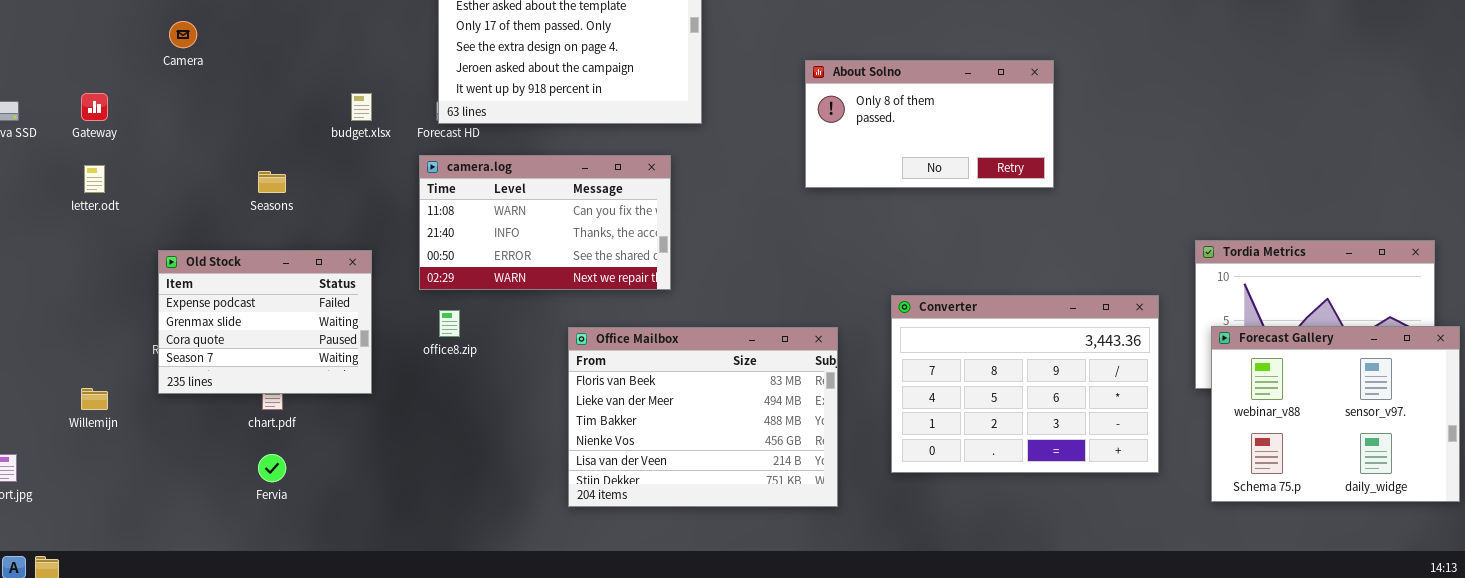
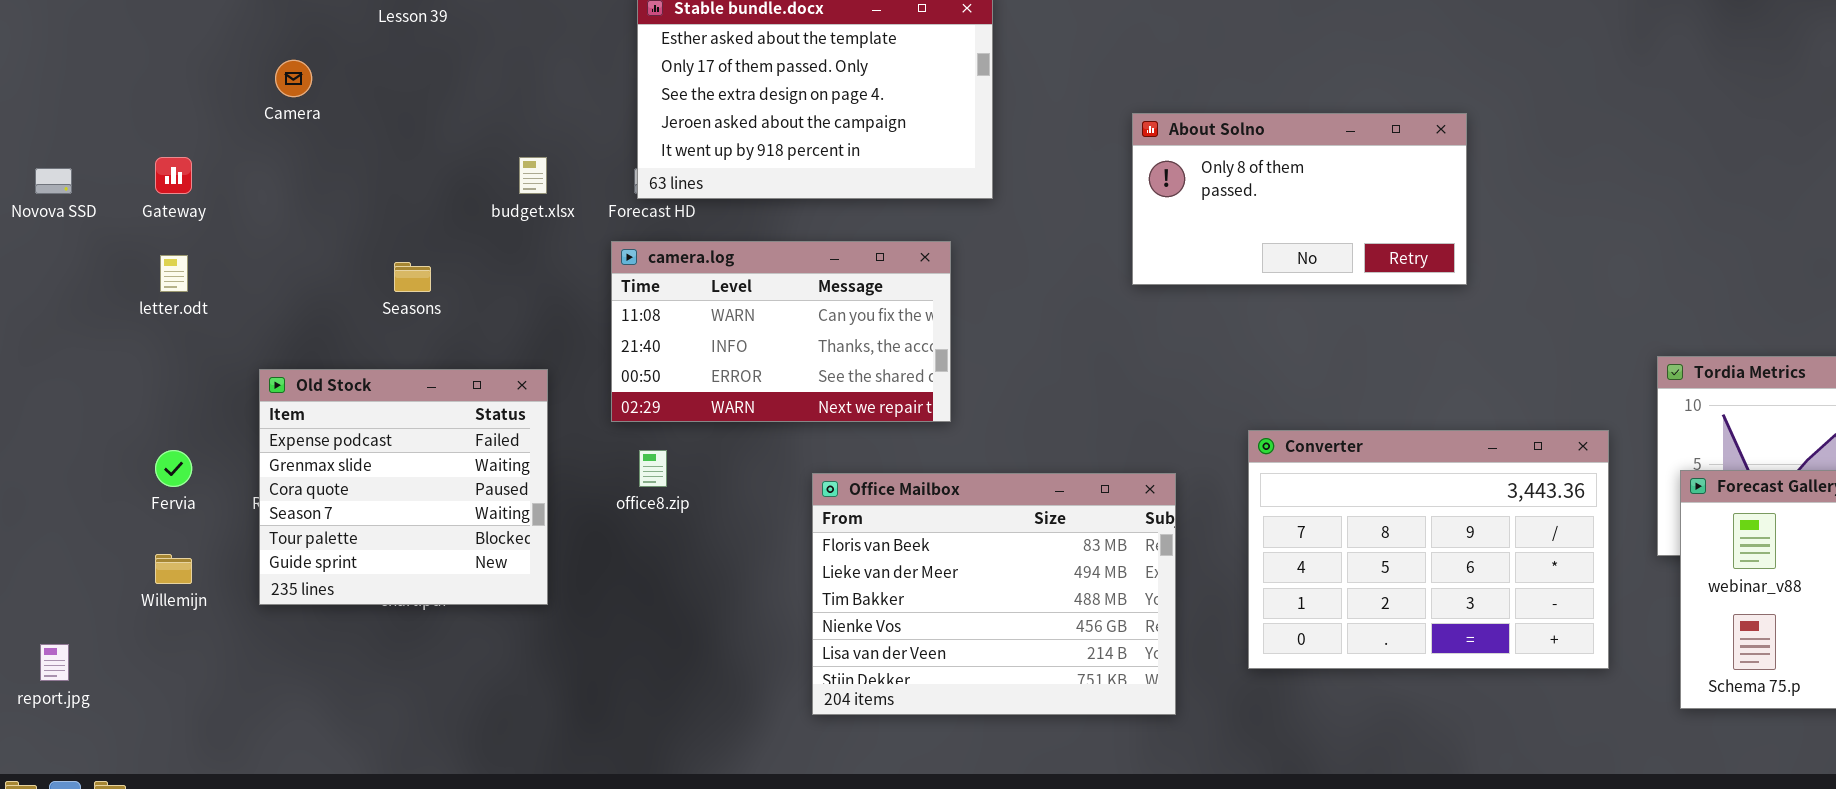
Old Stock: [158,250,372,394] -> [259,369,548,605], resized
Fervia: [258,454,286,482] -> [155,450,192,487], moved

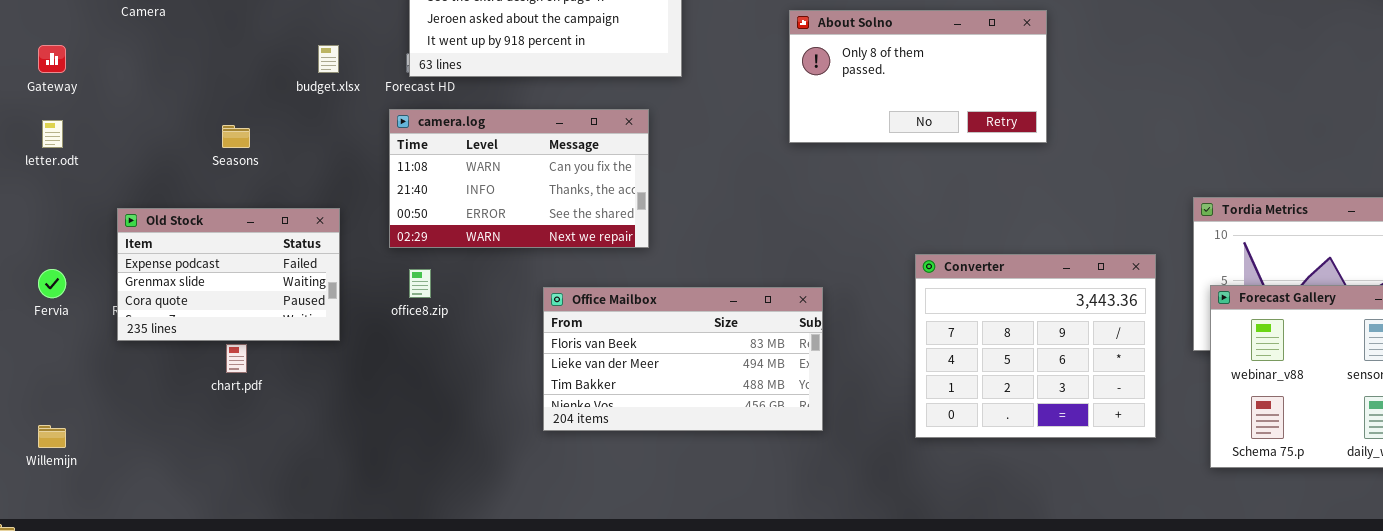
Old Stock: [259,369,548,605] -> [117,208,340,341], resized
Converter: [1248,430,1609,669] -> [915,254,1156,438], resized
Office Mailbox: [812,473,1176,715] -> [543,287,823,431], resized
Willemijn: [155,554,192,584] -> [38,425,66,448], moved

